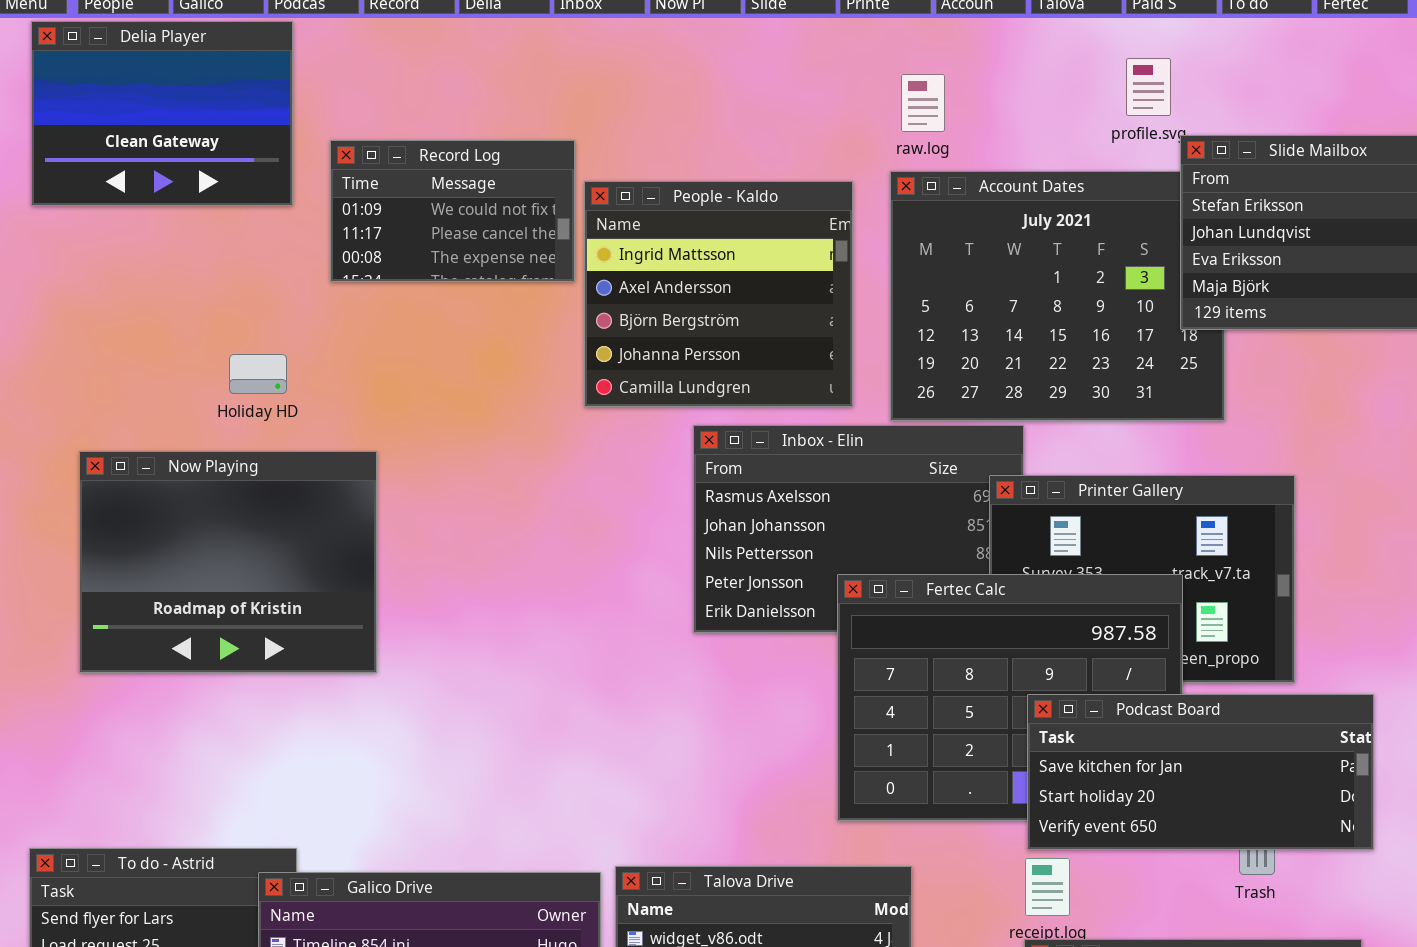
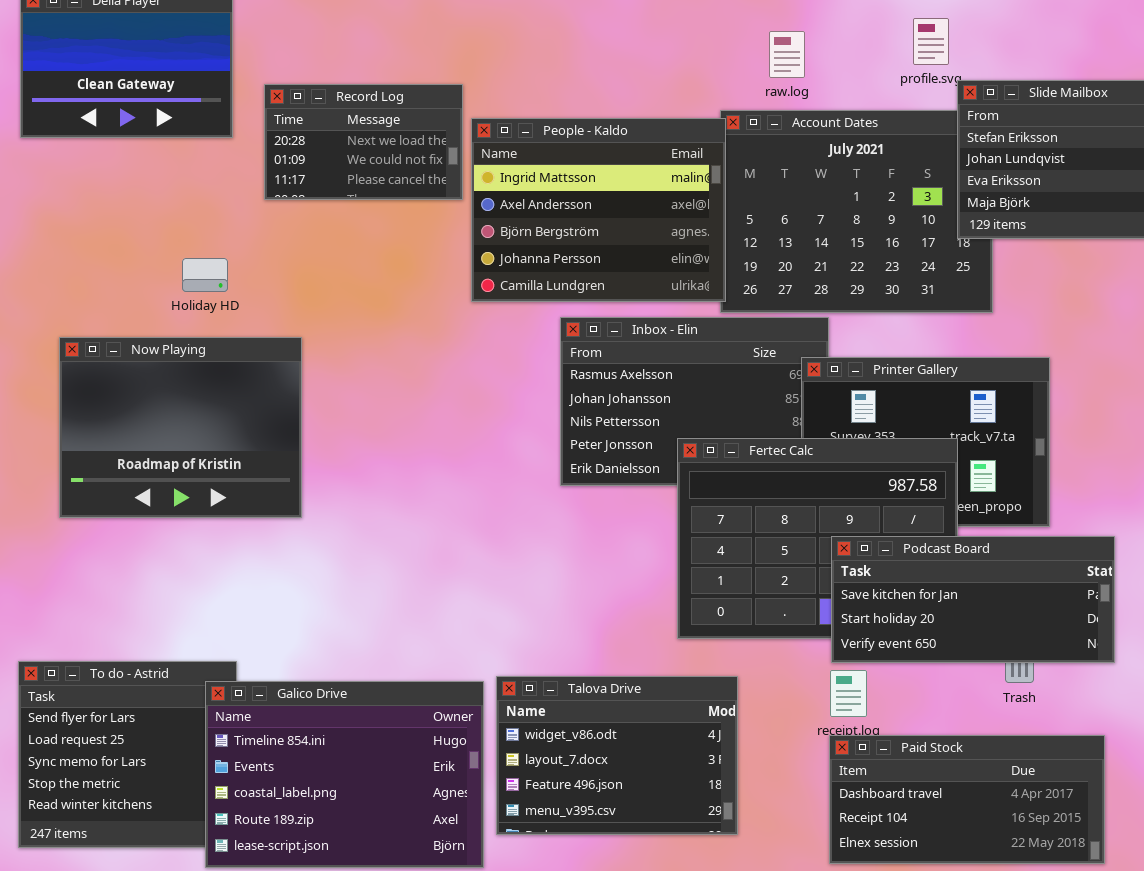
raw.log: [901,74,945,132] -> [769,31,805,78], moved
Record Log: [330,140,575,282] -> [264,84,463,200], scrolled up 1 row
People - Kaldo: [584,181,853,407] -> [471,118,726,302], resized

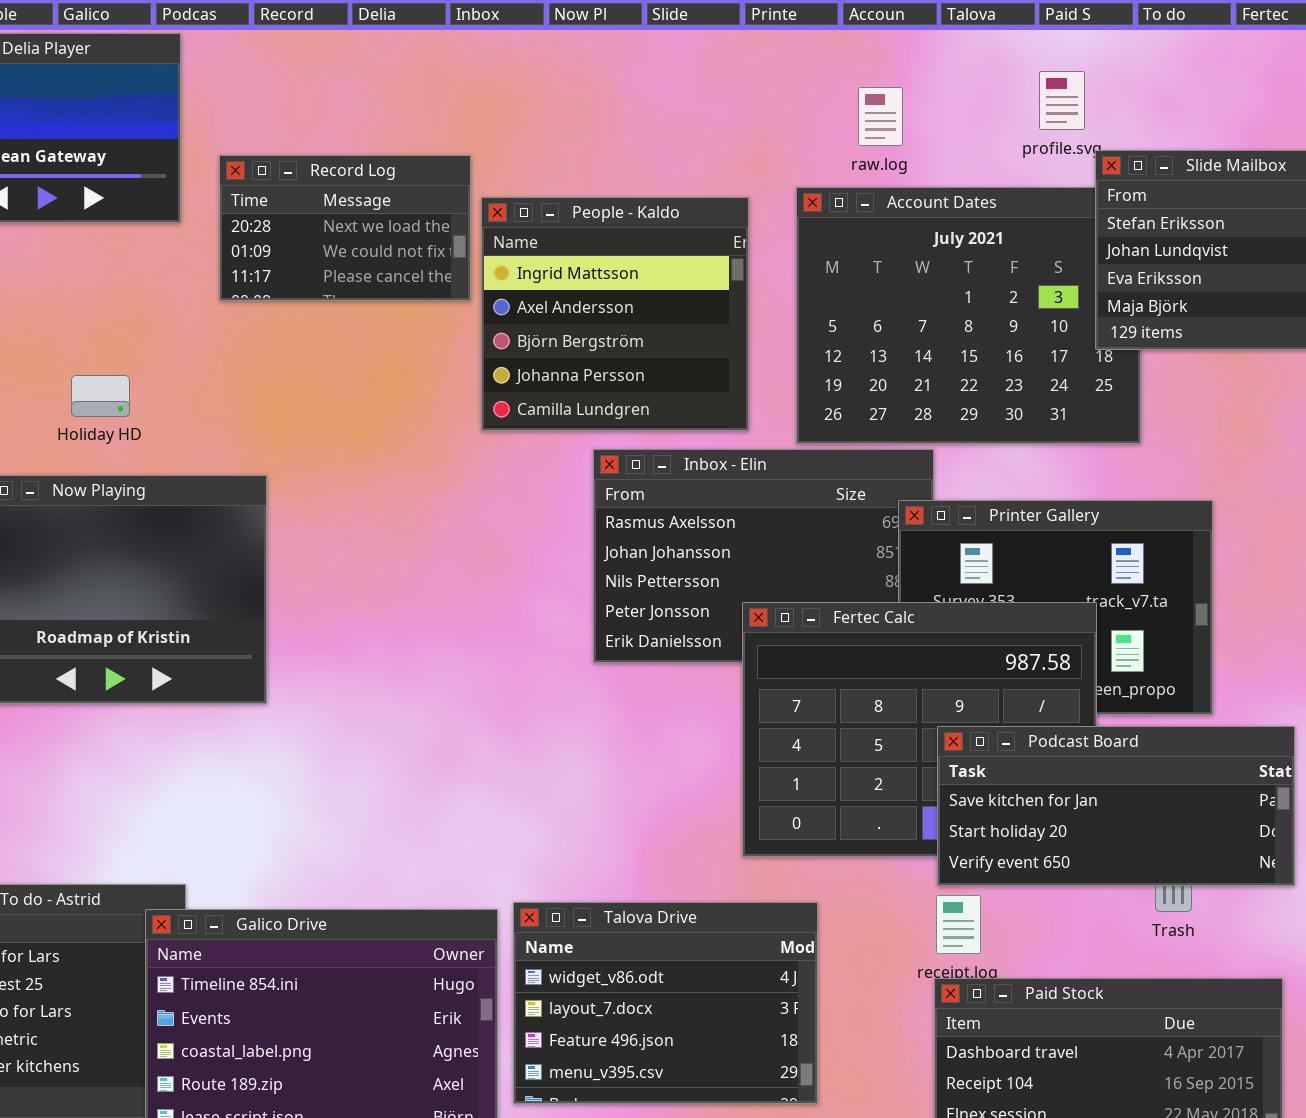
People - Kaldo: [471,118,726,302] -> [481,197,749,431], resized
Holiday HD: [182,258,228,292] -> [71,375,130,417], moved

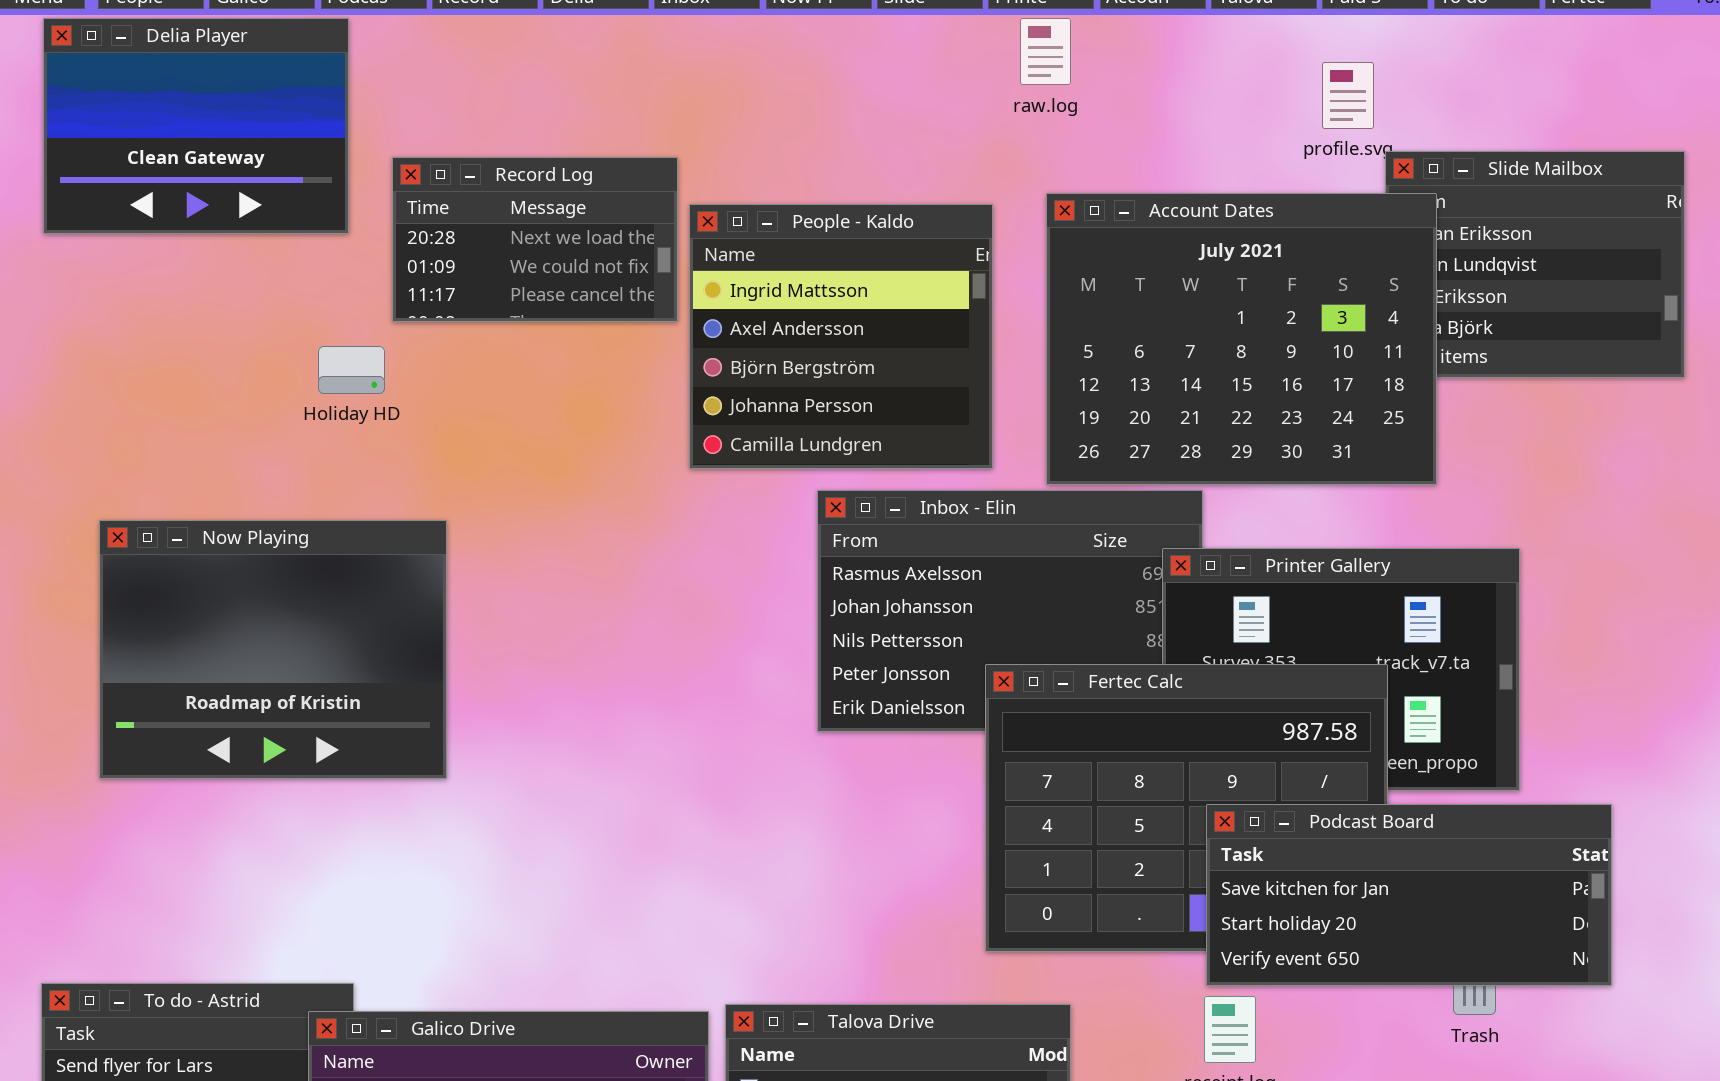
raw.log: [858,87,903,146] -> [1020,18,1071,85], moved
Account Dates: [796,187,1141,444] -> [1046,193,1437,485], raised
Holiday HD: [71,375,130,417] -> [318,346,385,394], moved

